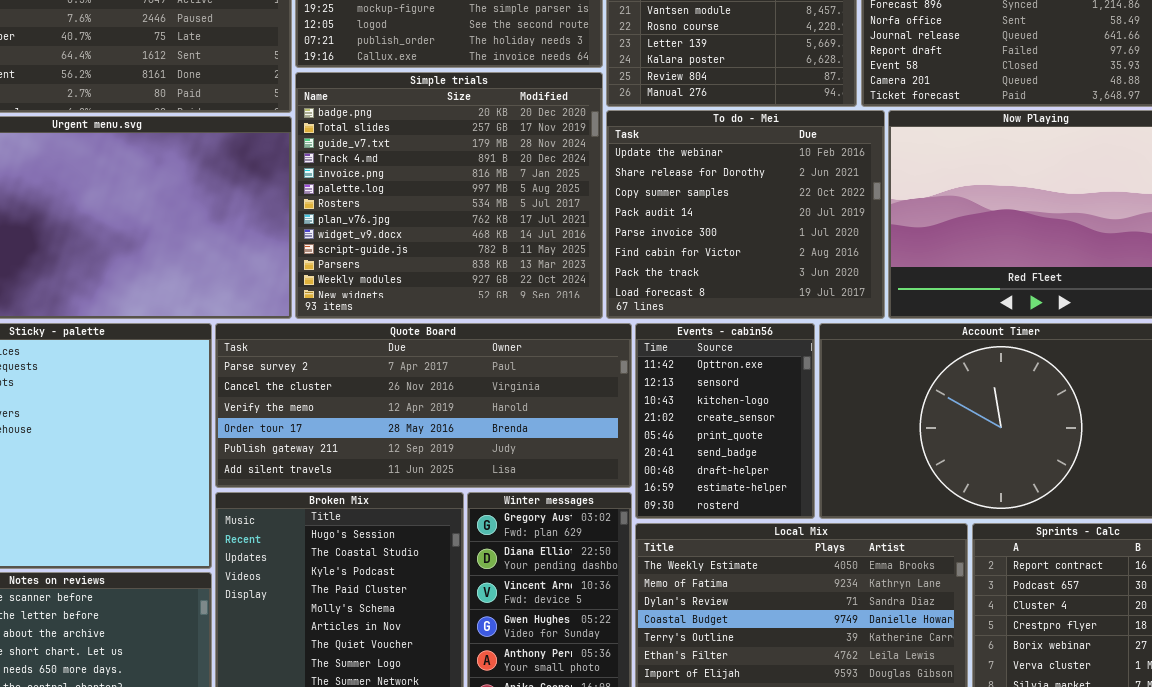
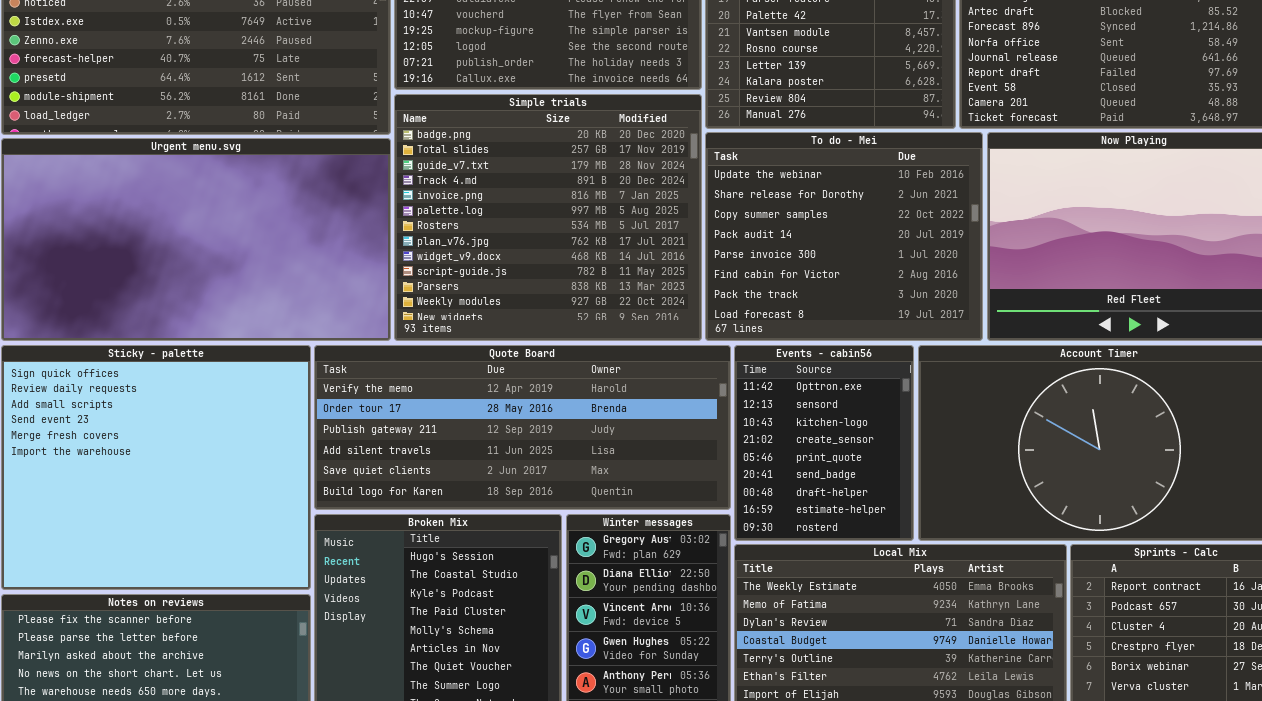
Quote Board: [215,323,632,488] -> [314,345,731,510], scrolled down 2 rows

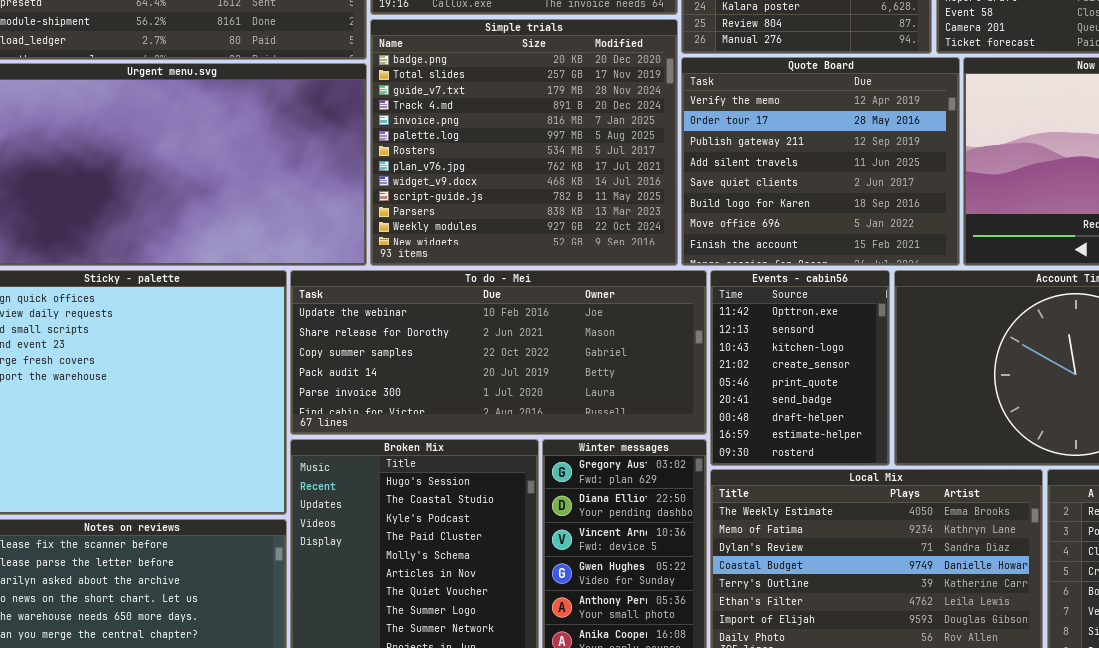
To do - Mei: [705,132,983,341] -> [290,270,707,435], moved, resized
Quote Board: [314,345,731,510] -> [681,57,960,266], moved, resized

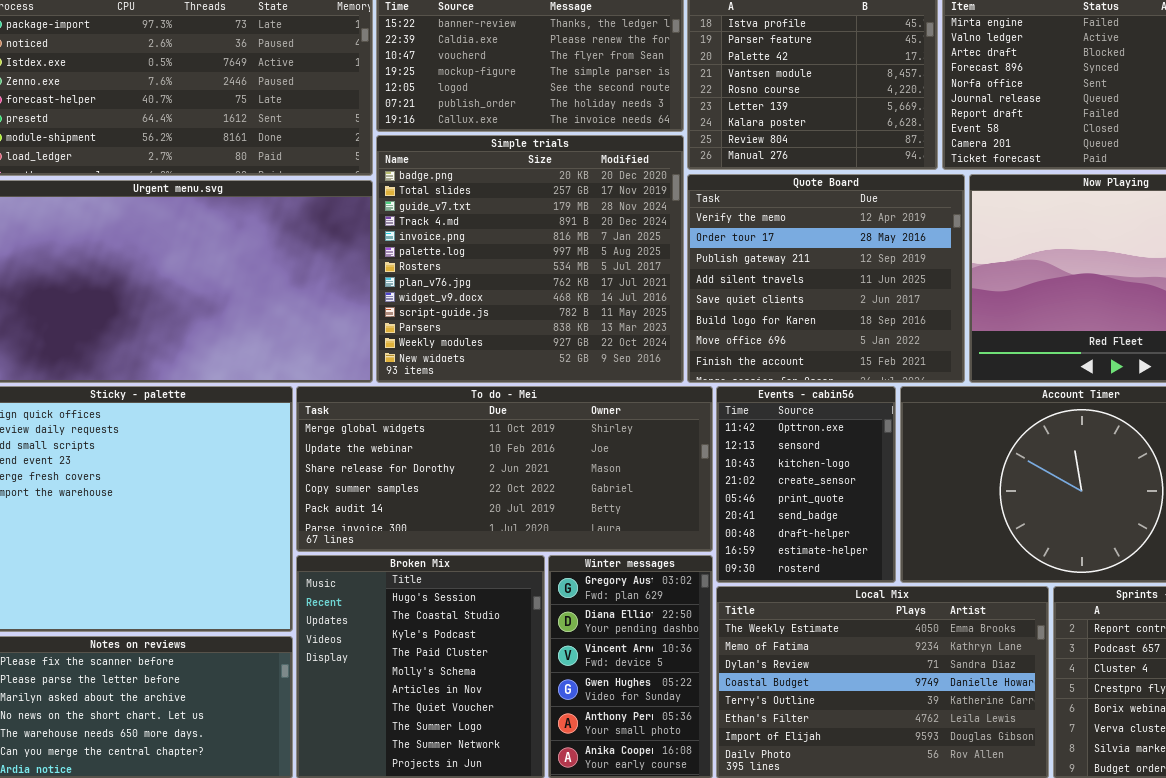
To do - Mei: [290,270,707,435] -> [296,386,713,552], scrolled up 1 row

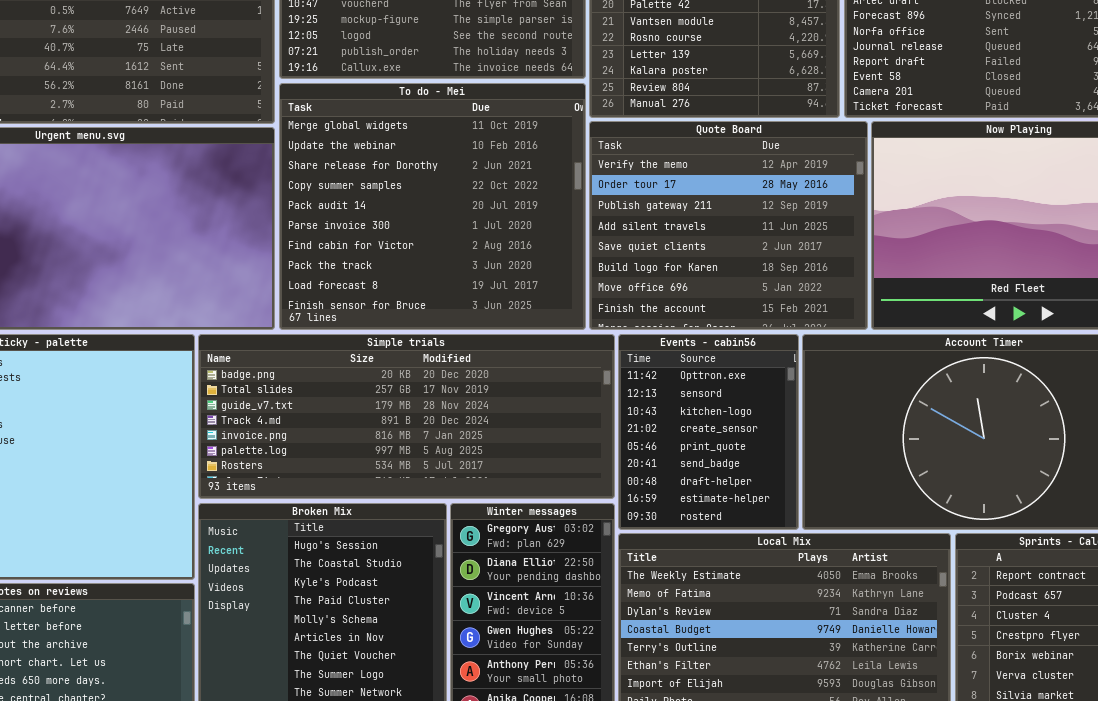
Simple trials: [376,135,684,383] -> [198,334,615,499], moved, resized
To do - Mei: [296,386,713,552] -> [279,83,586,330], moved, resized

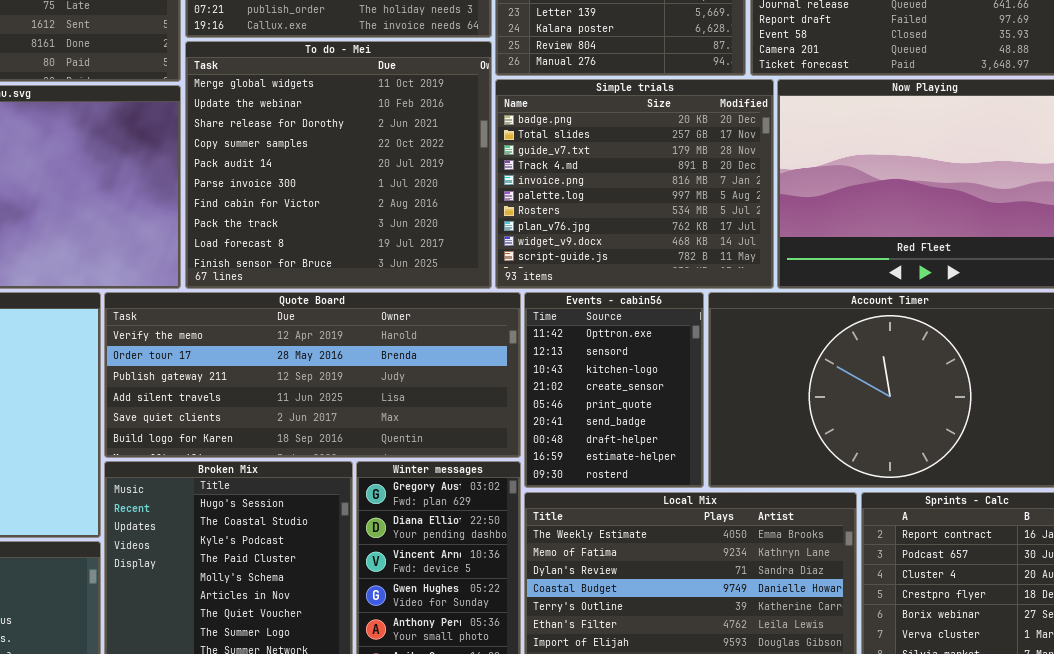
Quote Board: [589,121,868,330] -> [104,292,521,458], moved, resized
Simple trials: [198,334,615,499] -> [495,79,774,289], moved, resized

